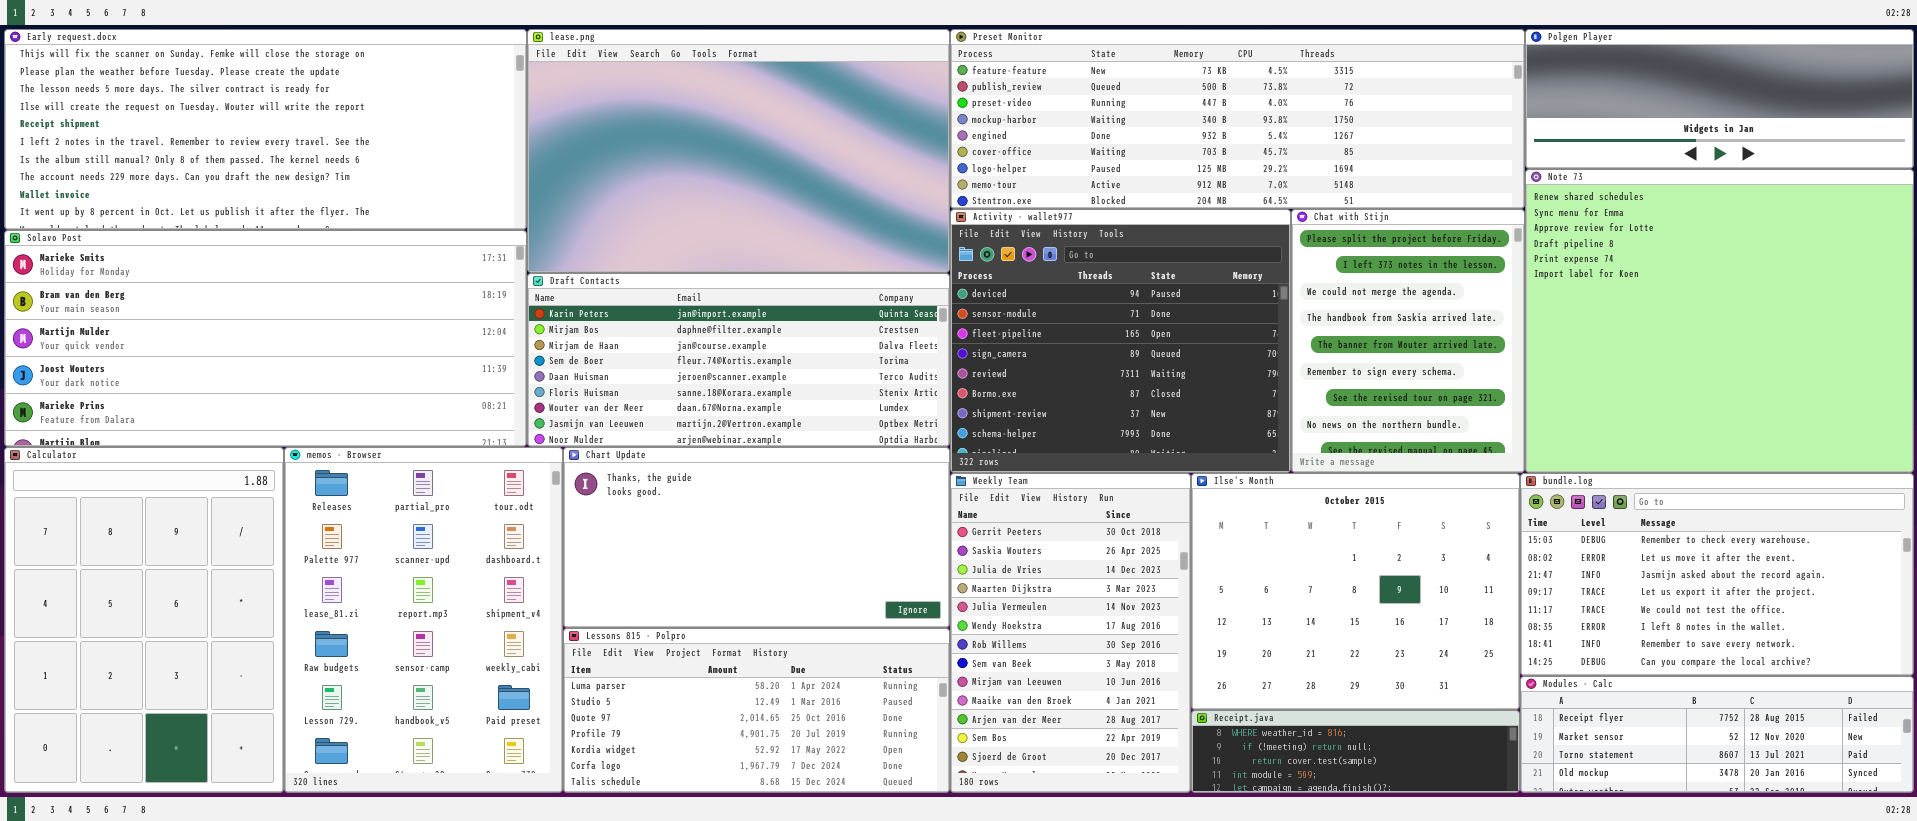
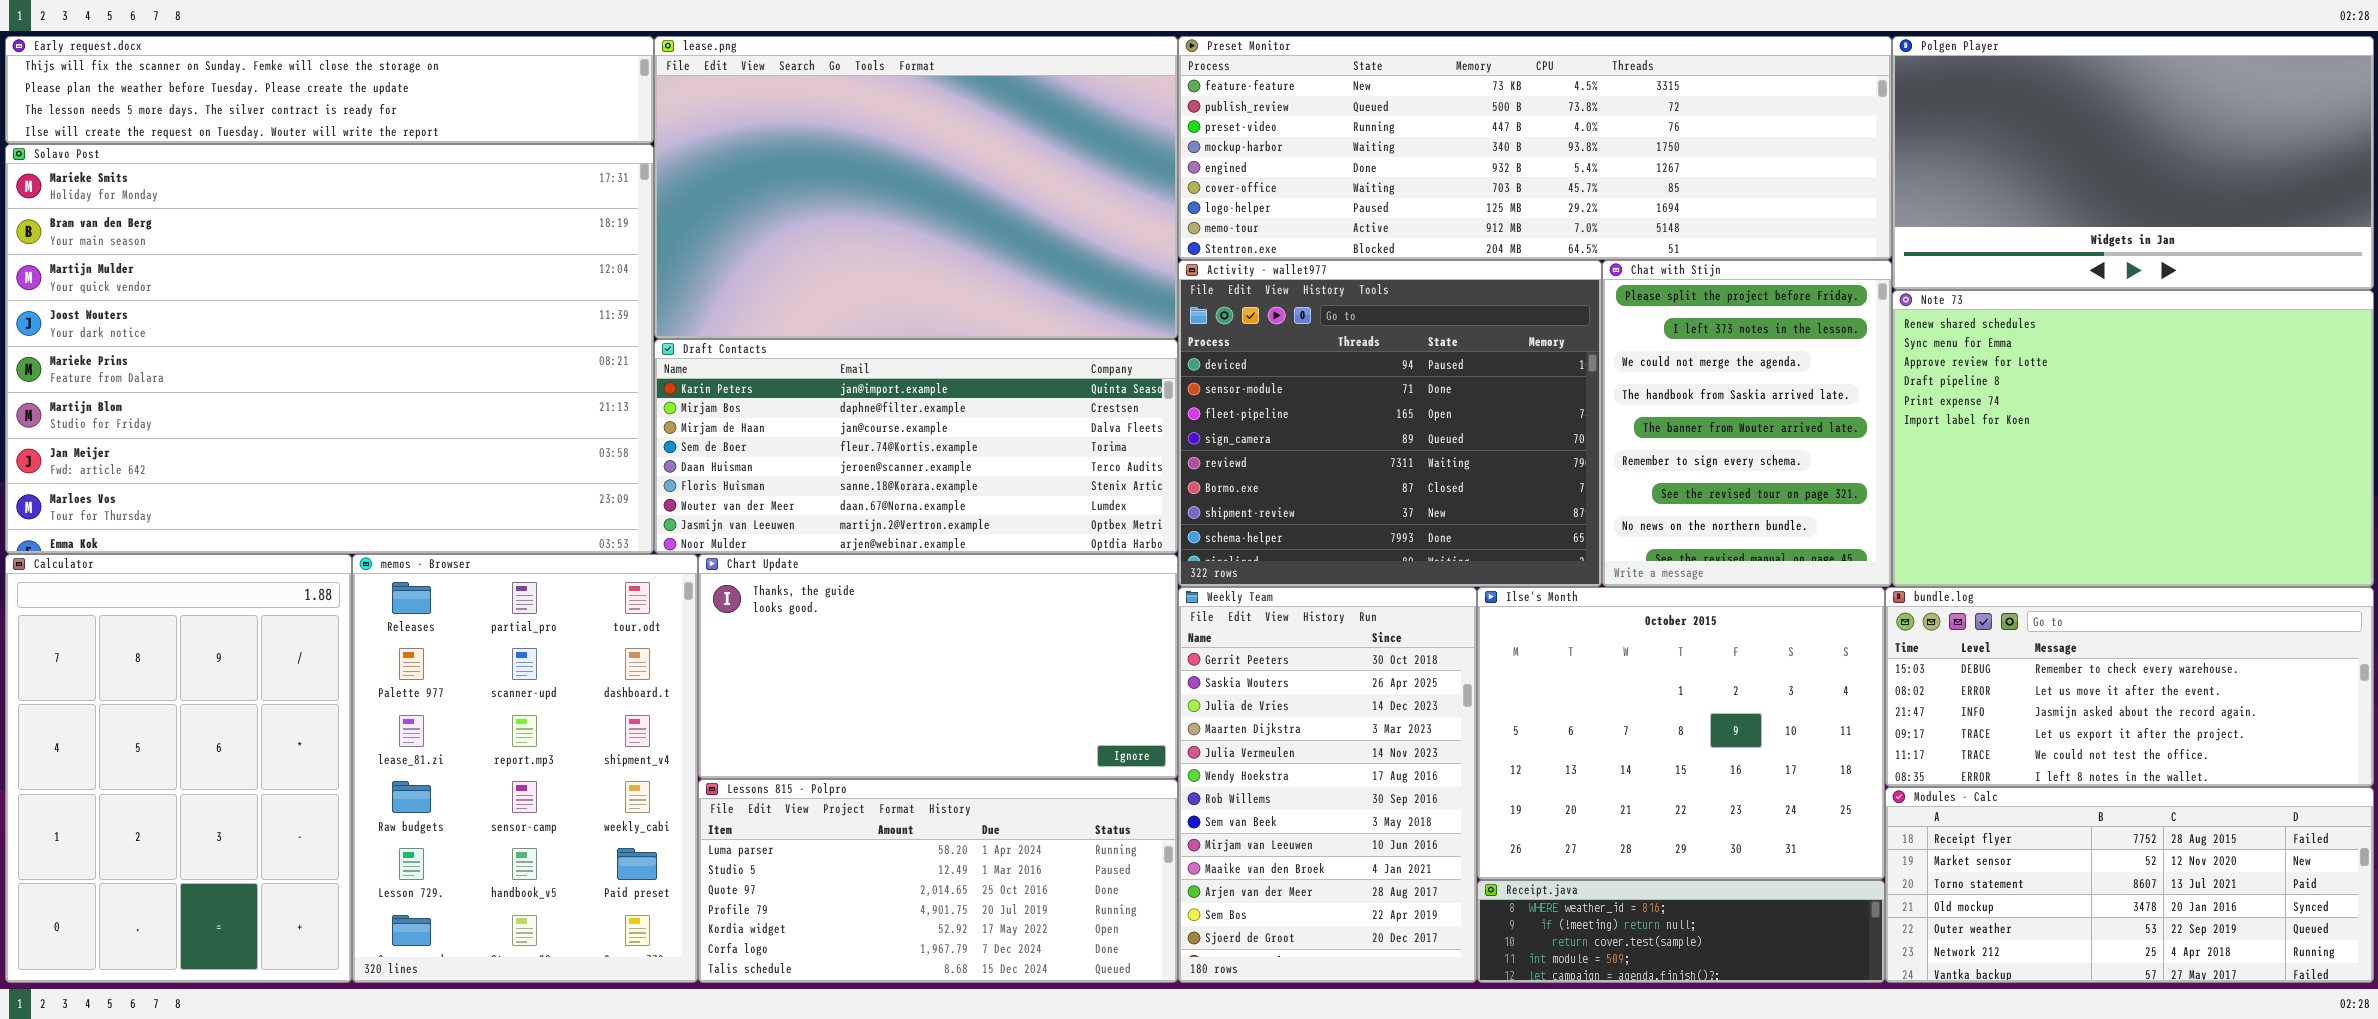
Early request.docx: [4,29,527,230] -> [5,36,654,144], resized
Polgen Player: [1525,29,1914,169] -> [1892,36,2374,290], resized
Note 73: [1525,169,1914,473] -> [1892,290,2374,587], resized
Solavo Post: [4,230,527,447] -> [5,144,654,554], resized
bundle.log: [1520,473,1914,676] -> [1885,587,2374,787], resized
Modules - Calc: [1520,676,1914,793] -> [1885,787,2374,983], resized

